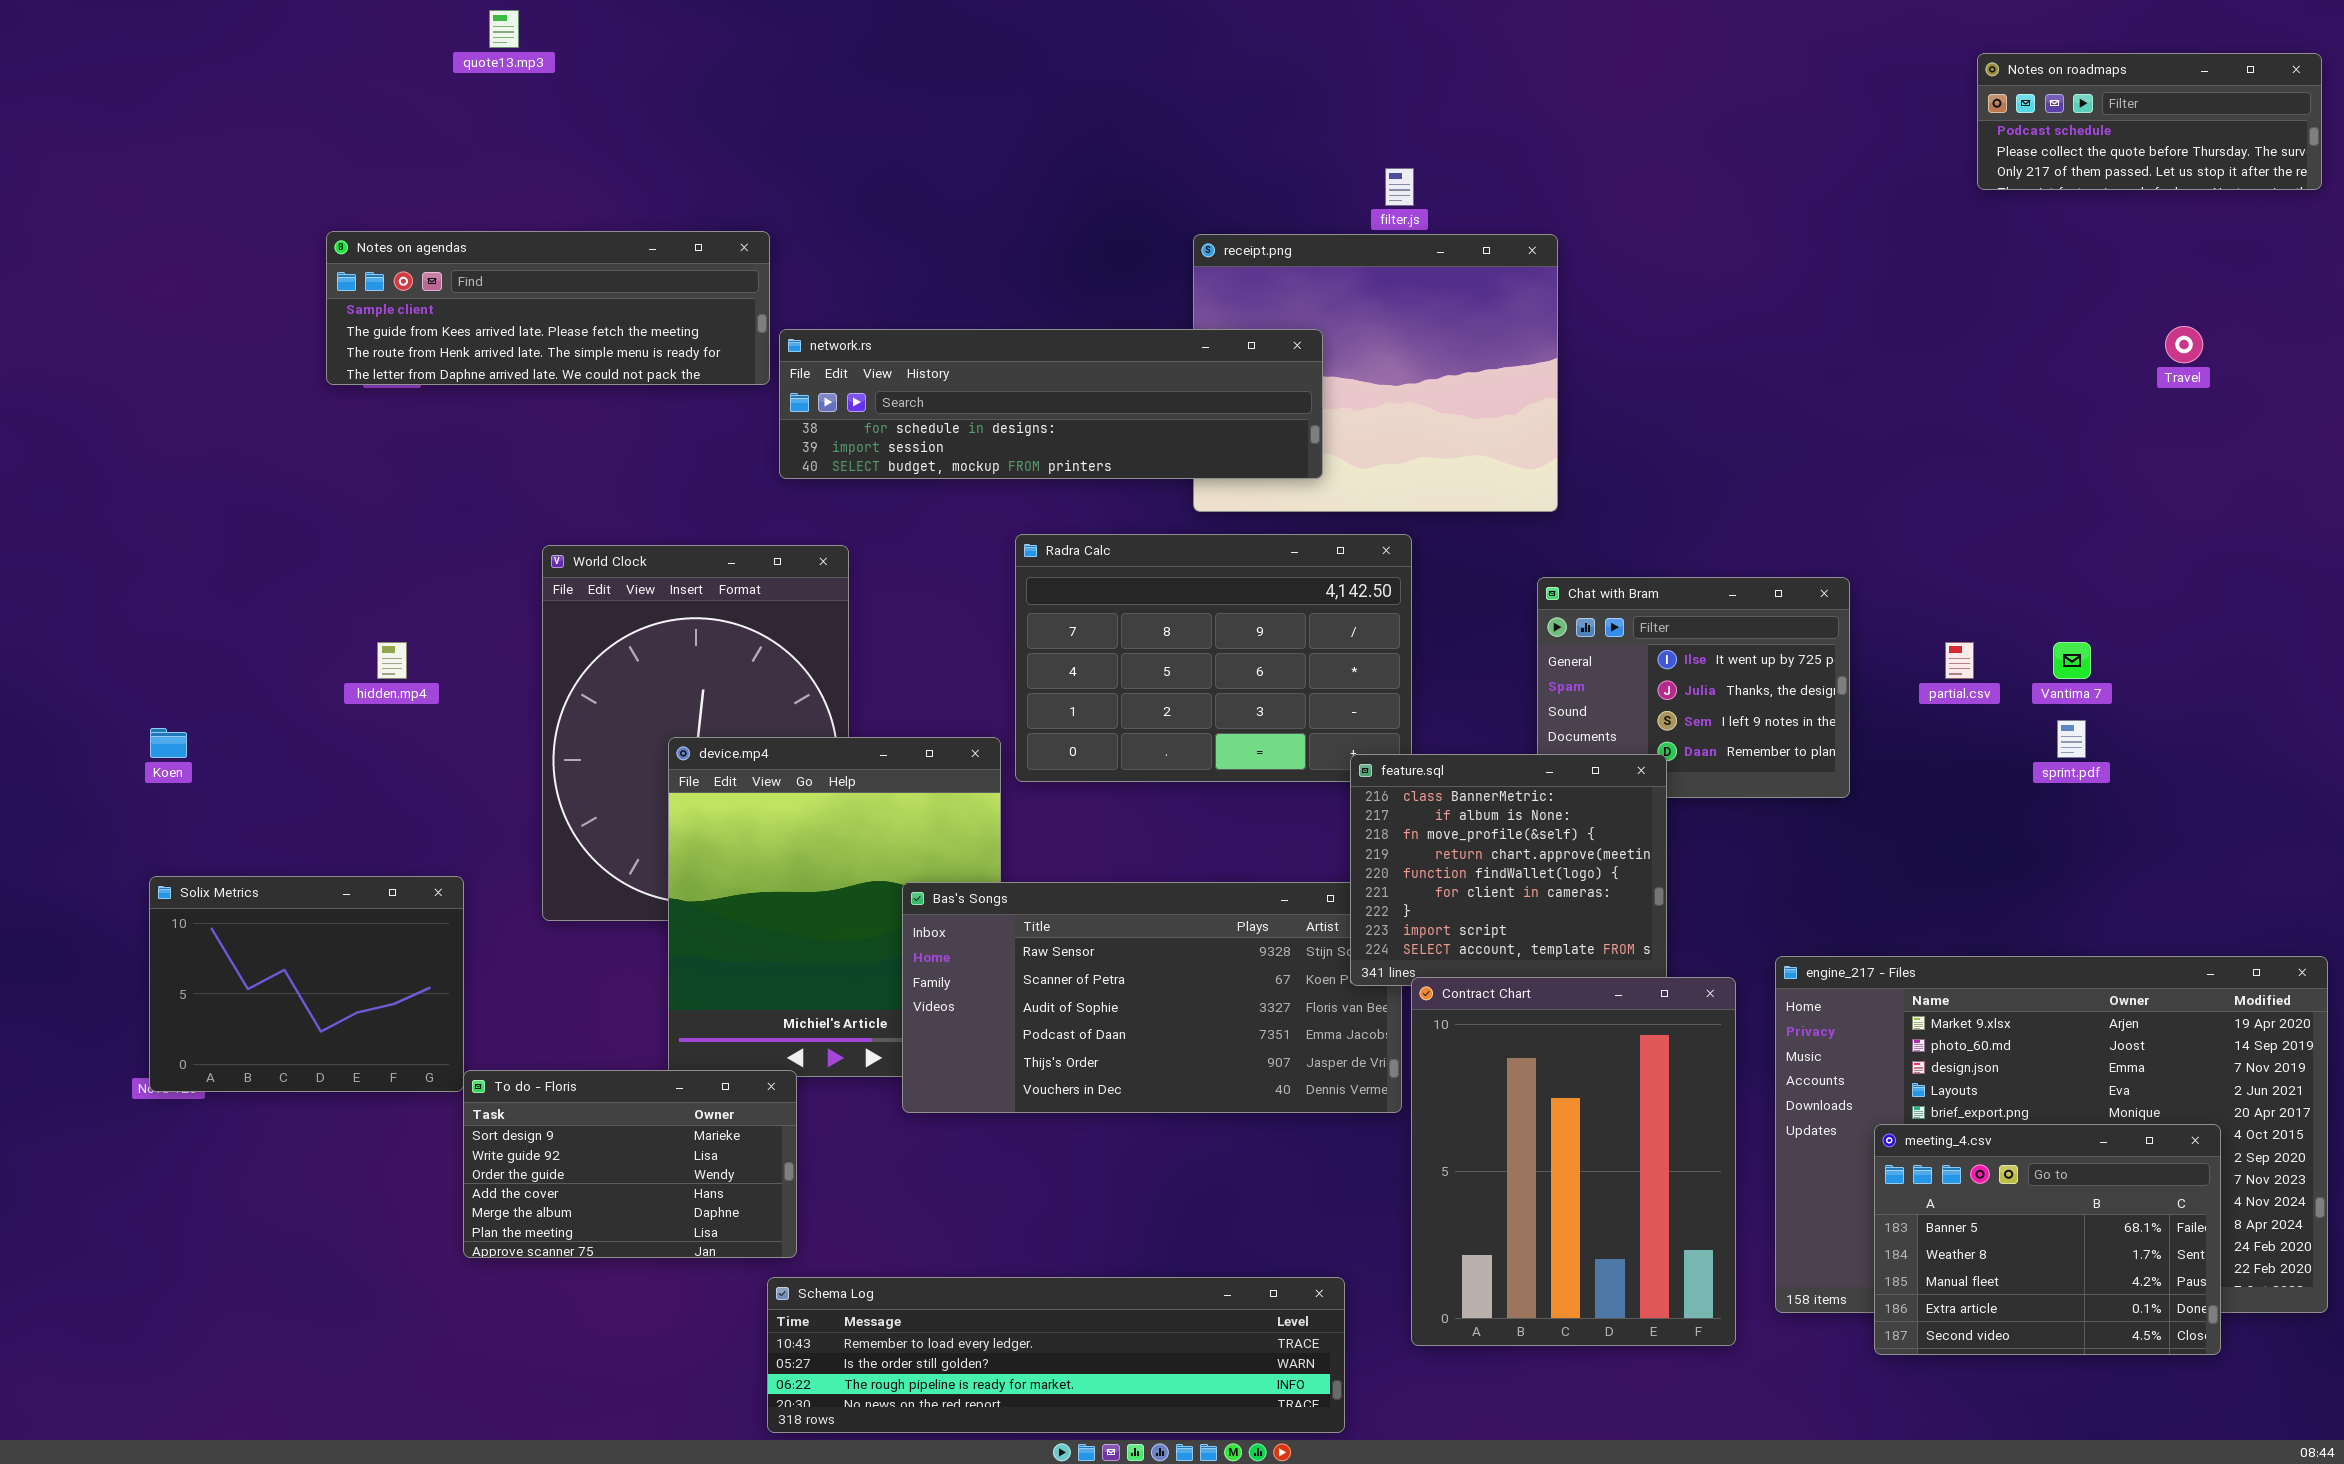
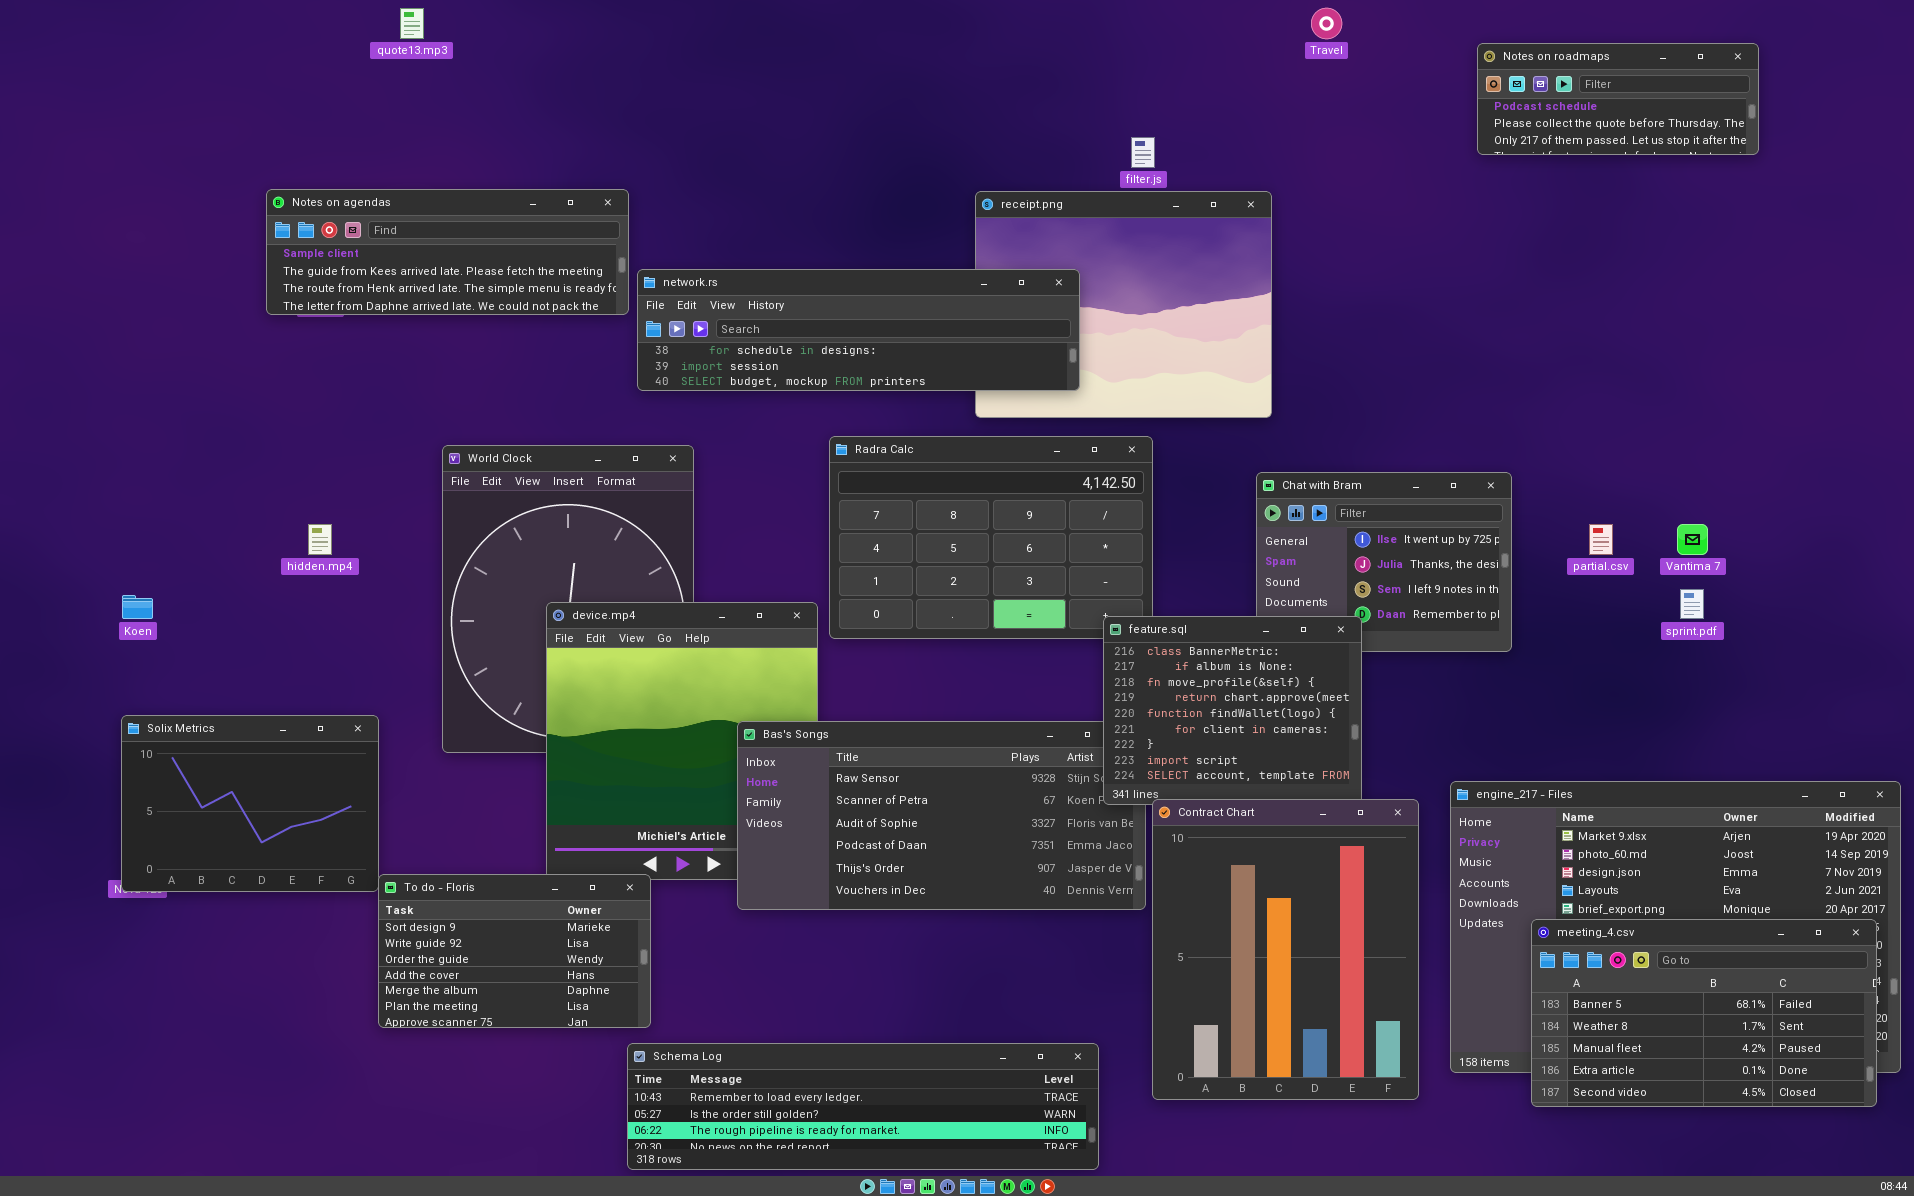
Notes on roadmaps: [1977,53,2322,190] -> [1477,43,1759,155], moved
Travel: [2165,326,2203,363] -> [1311,8,1342,39], moved
meeting_4.csv: [1874,1124,2221,1355] -> [1531,919,1877,1107], resized

